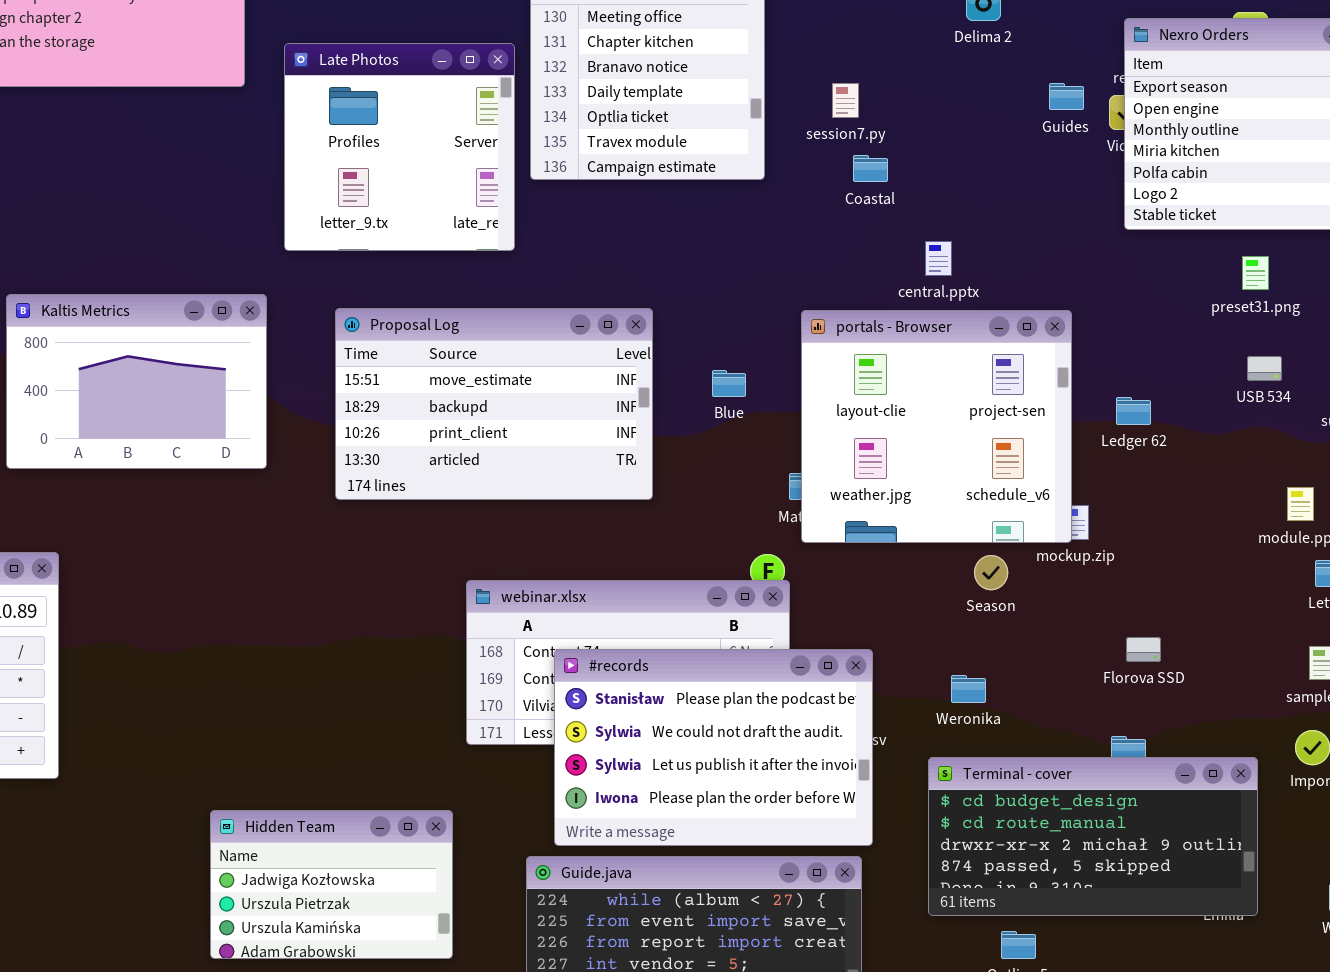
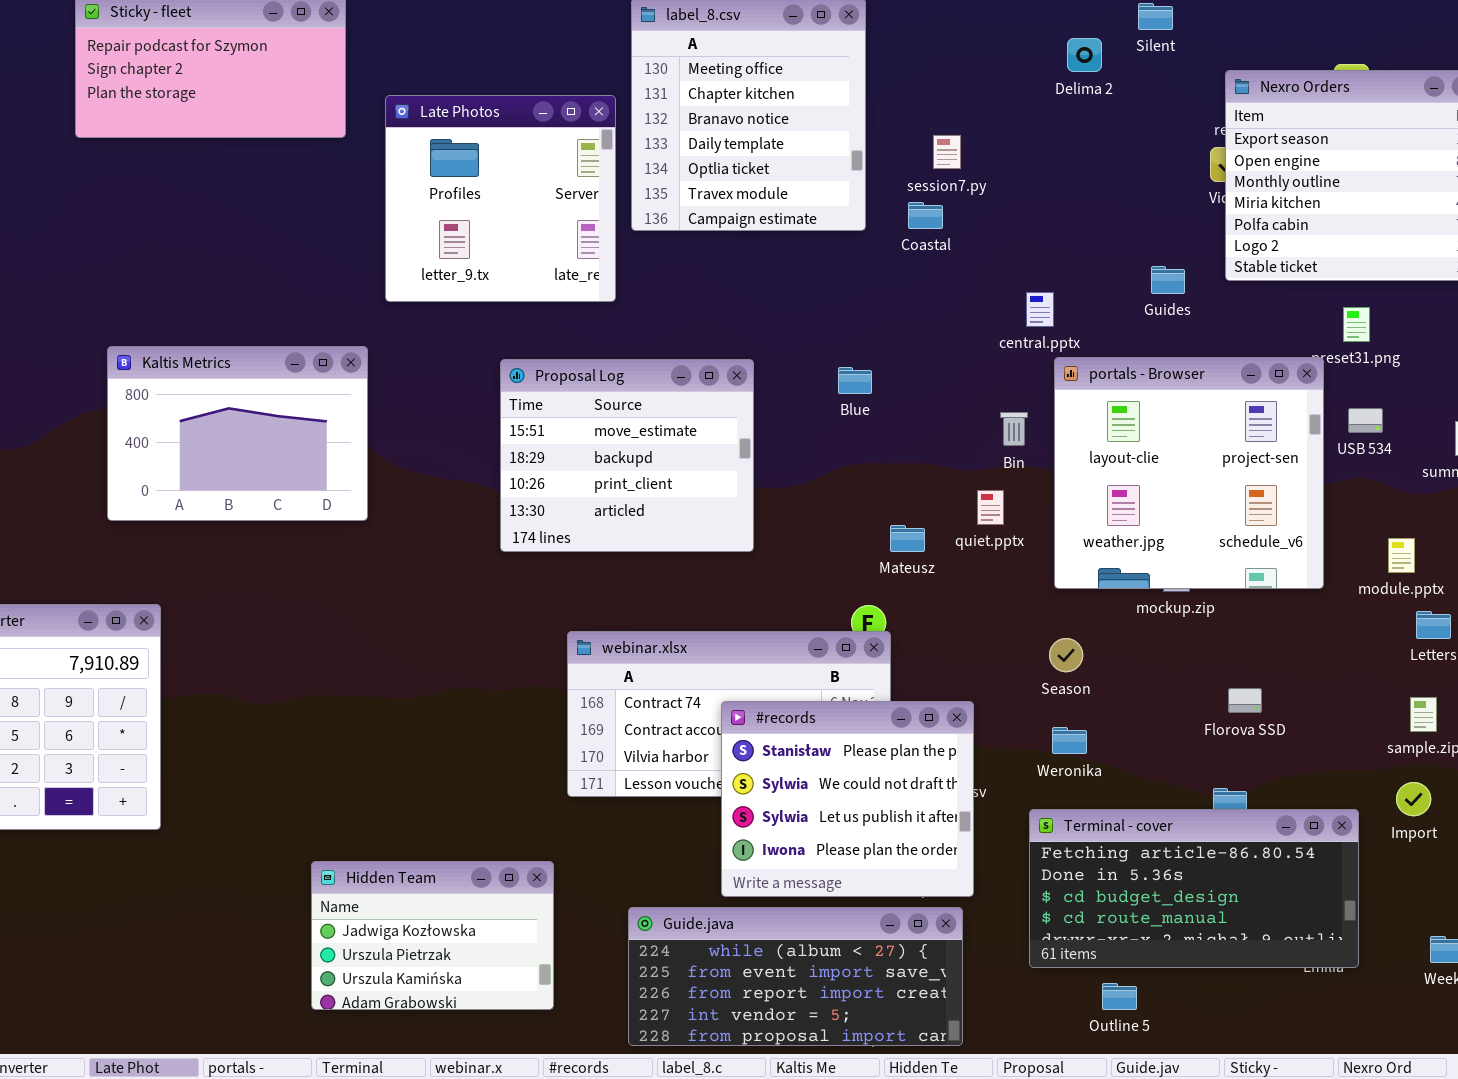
Guides: [1049,83,1084,110] -> [1151,266,1185,294], moved
Coastal: [853,155,888,182] -> [908,202,943,229], moved
Proposal Log: [335,308,653,500] -> [500,359,754,552], resized
portals - Browser: [801,310,1072,543] -> [1054,357,1324,589], moved
Blue: [712,370,746,397] -> [838,367,872,394], moved
Season: [974,555,1008,590] -> [1049,638,1083,672], moved
#records: [554,649,873,846] -> [721,701,974,897], resized
Terminal - cover: [928,757,1258,916] -> [1029,809,1359,968], scrolled up 2 rows

